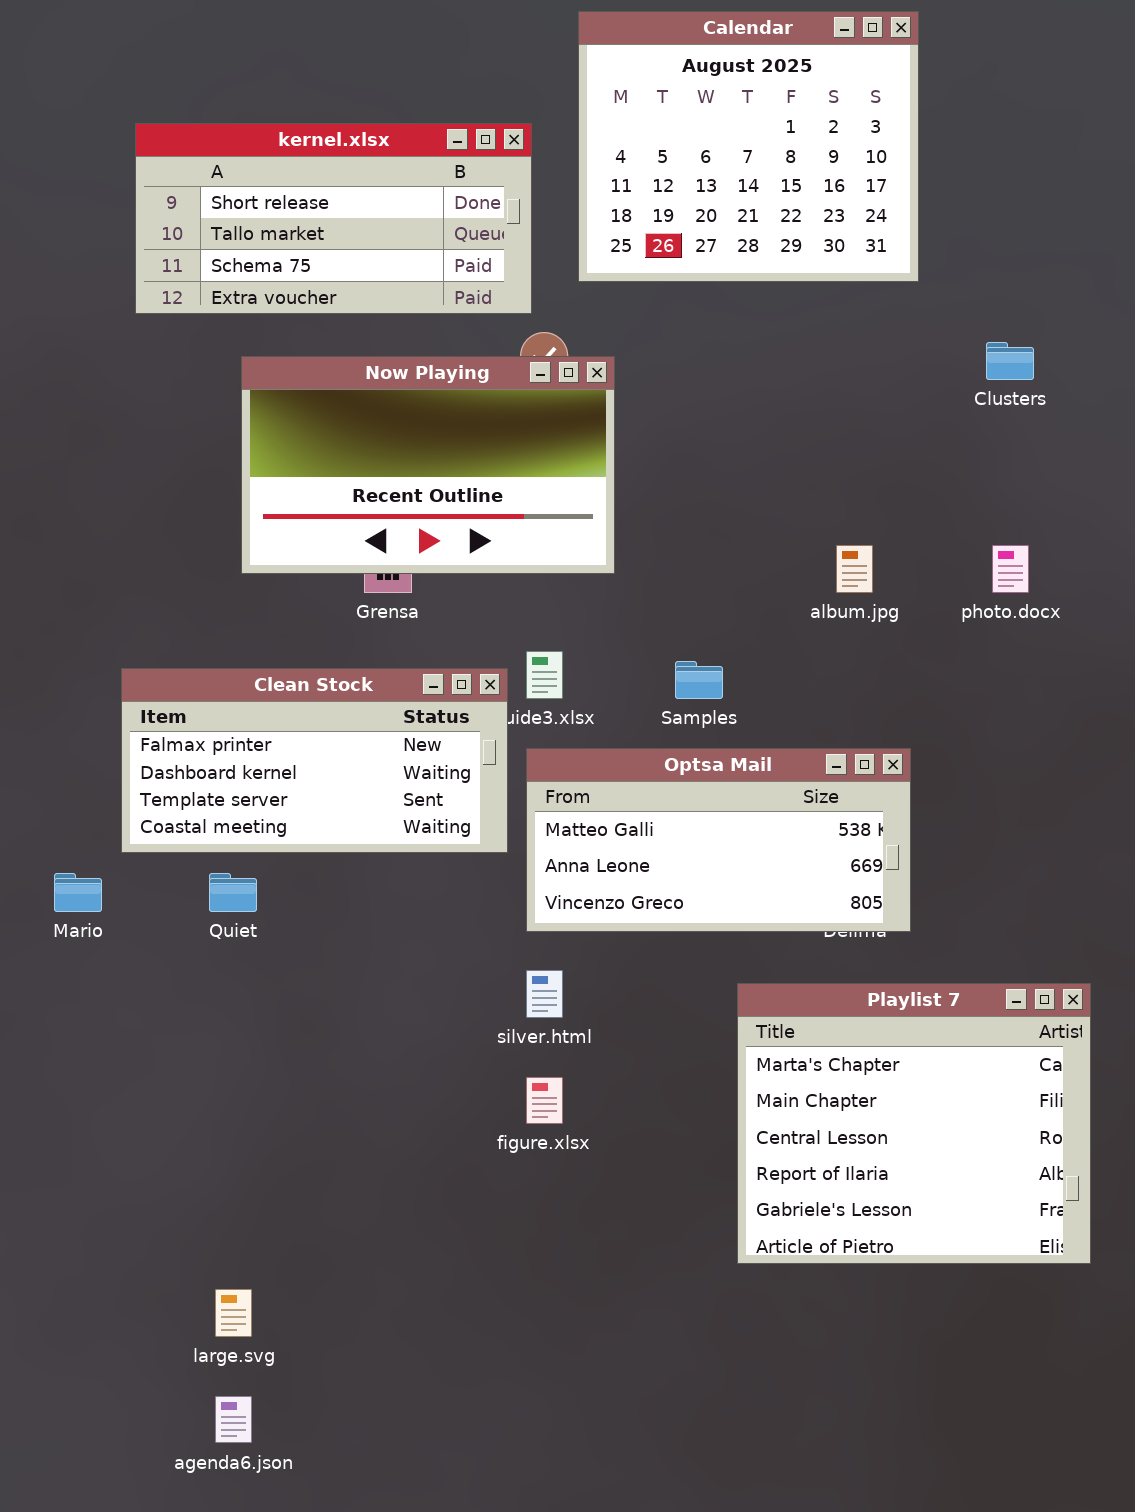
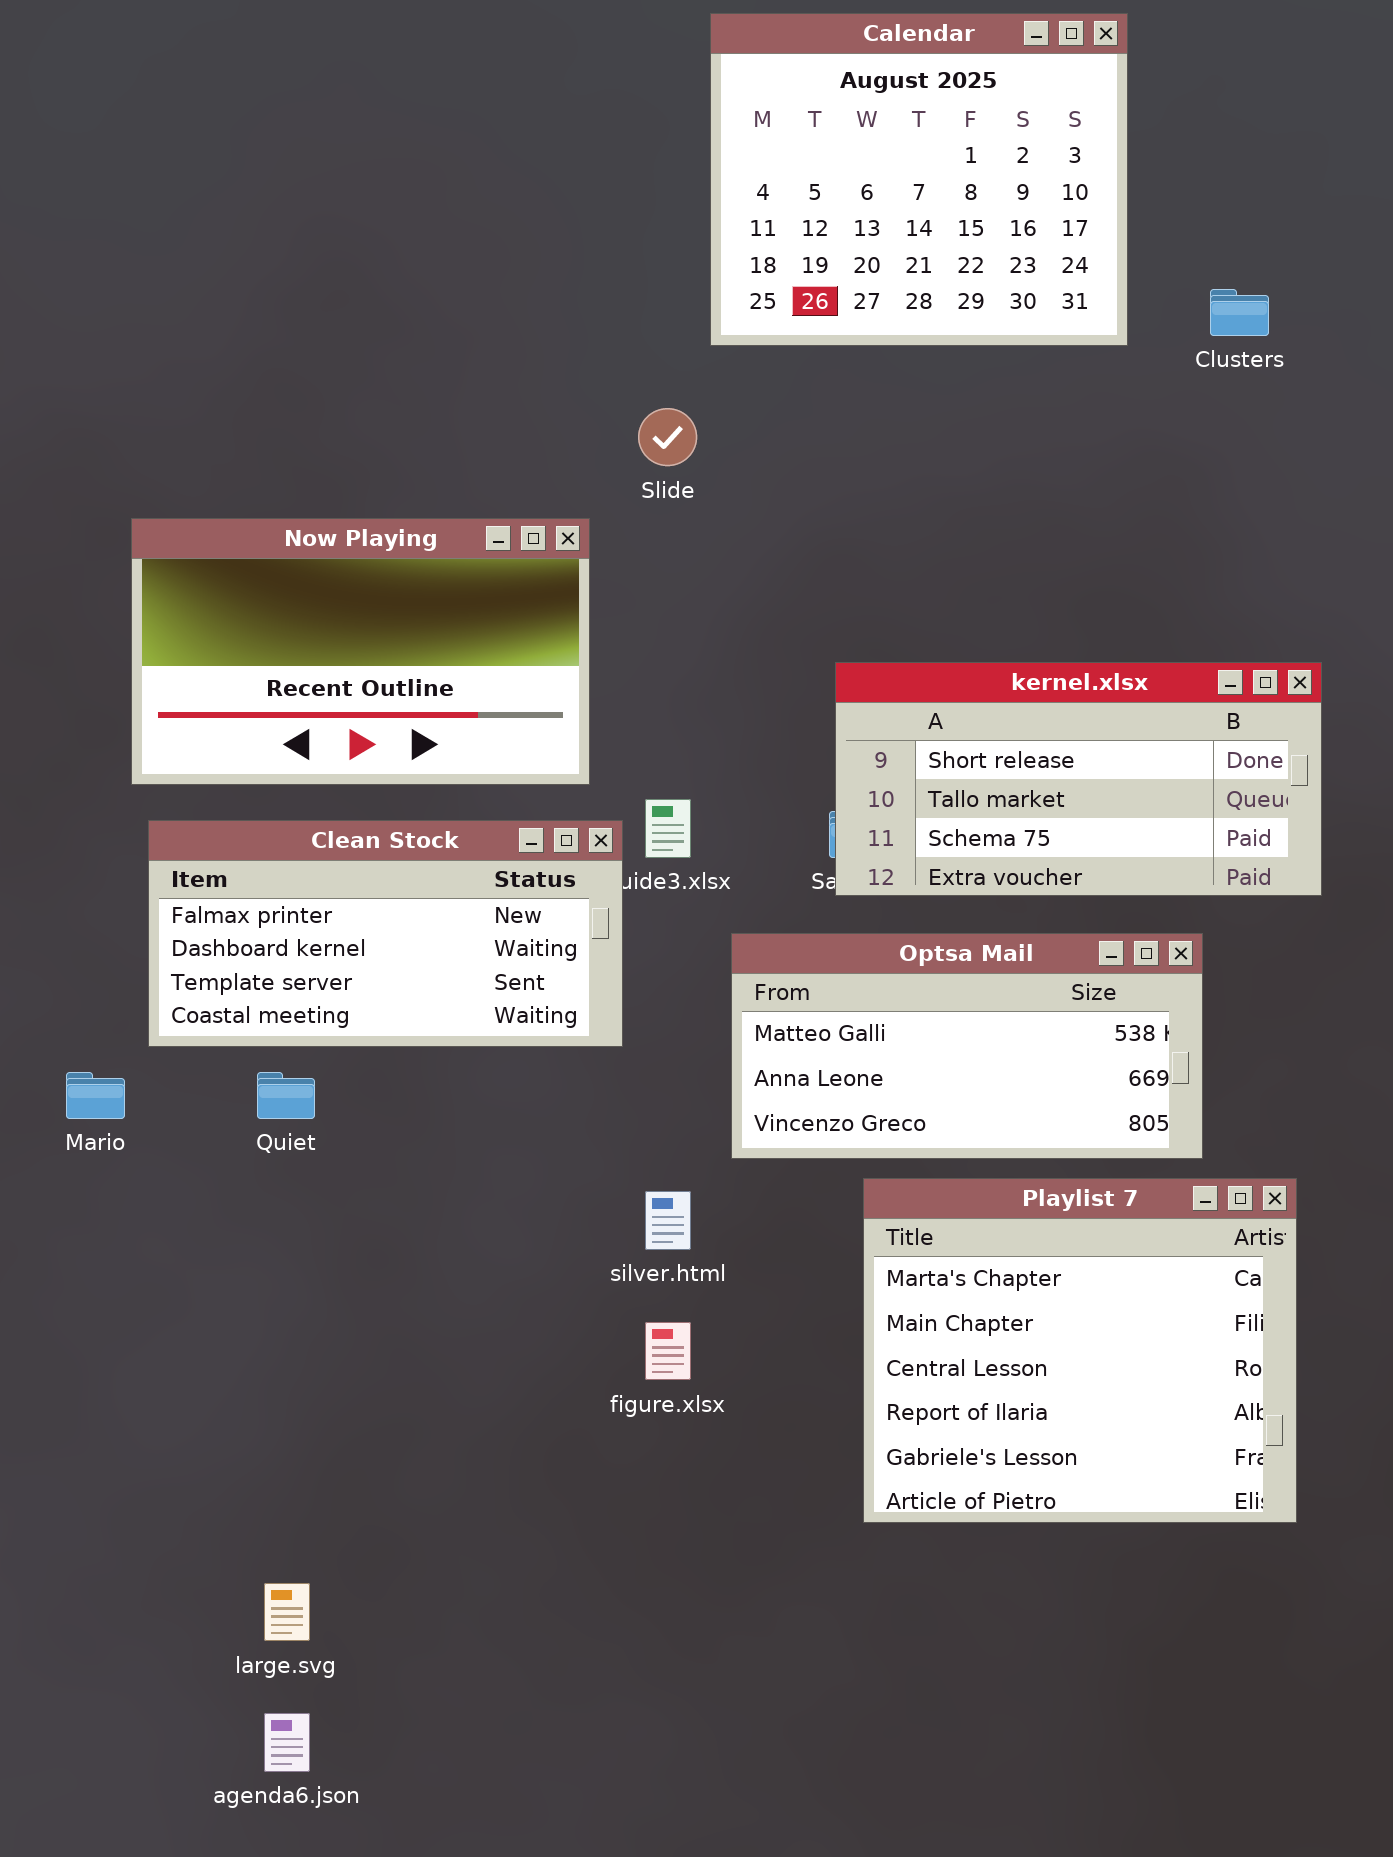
kernel.xlsx: [135,123,532,314] -> [835,662,1322,896], moved
Clusters: [986,342,1034,380] -> [1210,289,1269,336], moved
Now Playing: [241,356,615,574] -> [131,518,590,785], moved
Optsa Mail: [526,748,911,932] -> [731,933,1203,1159], moved
Playlist 7: [737,983,1091,1264] -> [863,1178,1297,1523], moved

